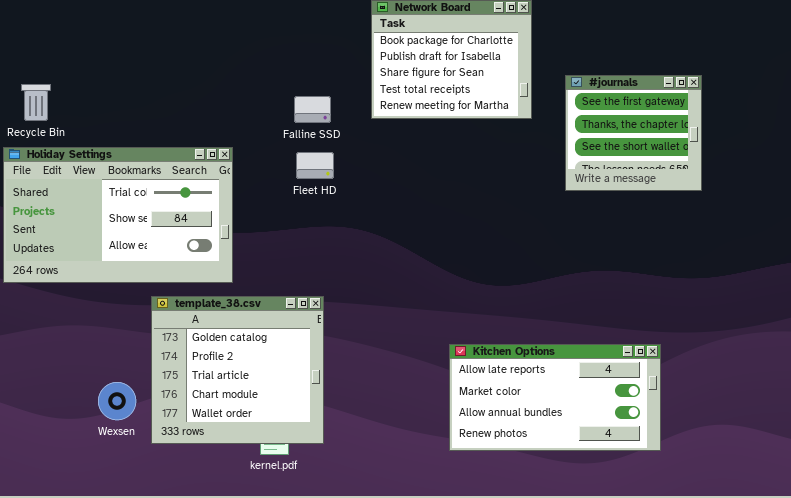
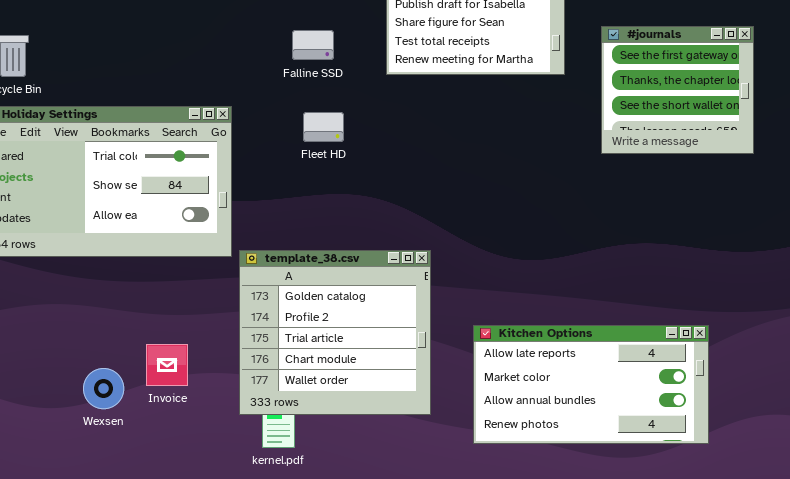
Falline SSD: [294,96,331,123] -> [292,30,334,60], moved
template_38.csv: [151,296,324,444] -> [239,250,431,415], moved

